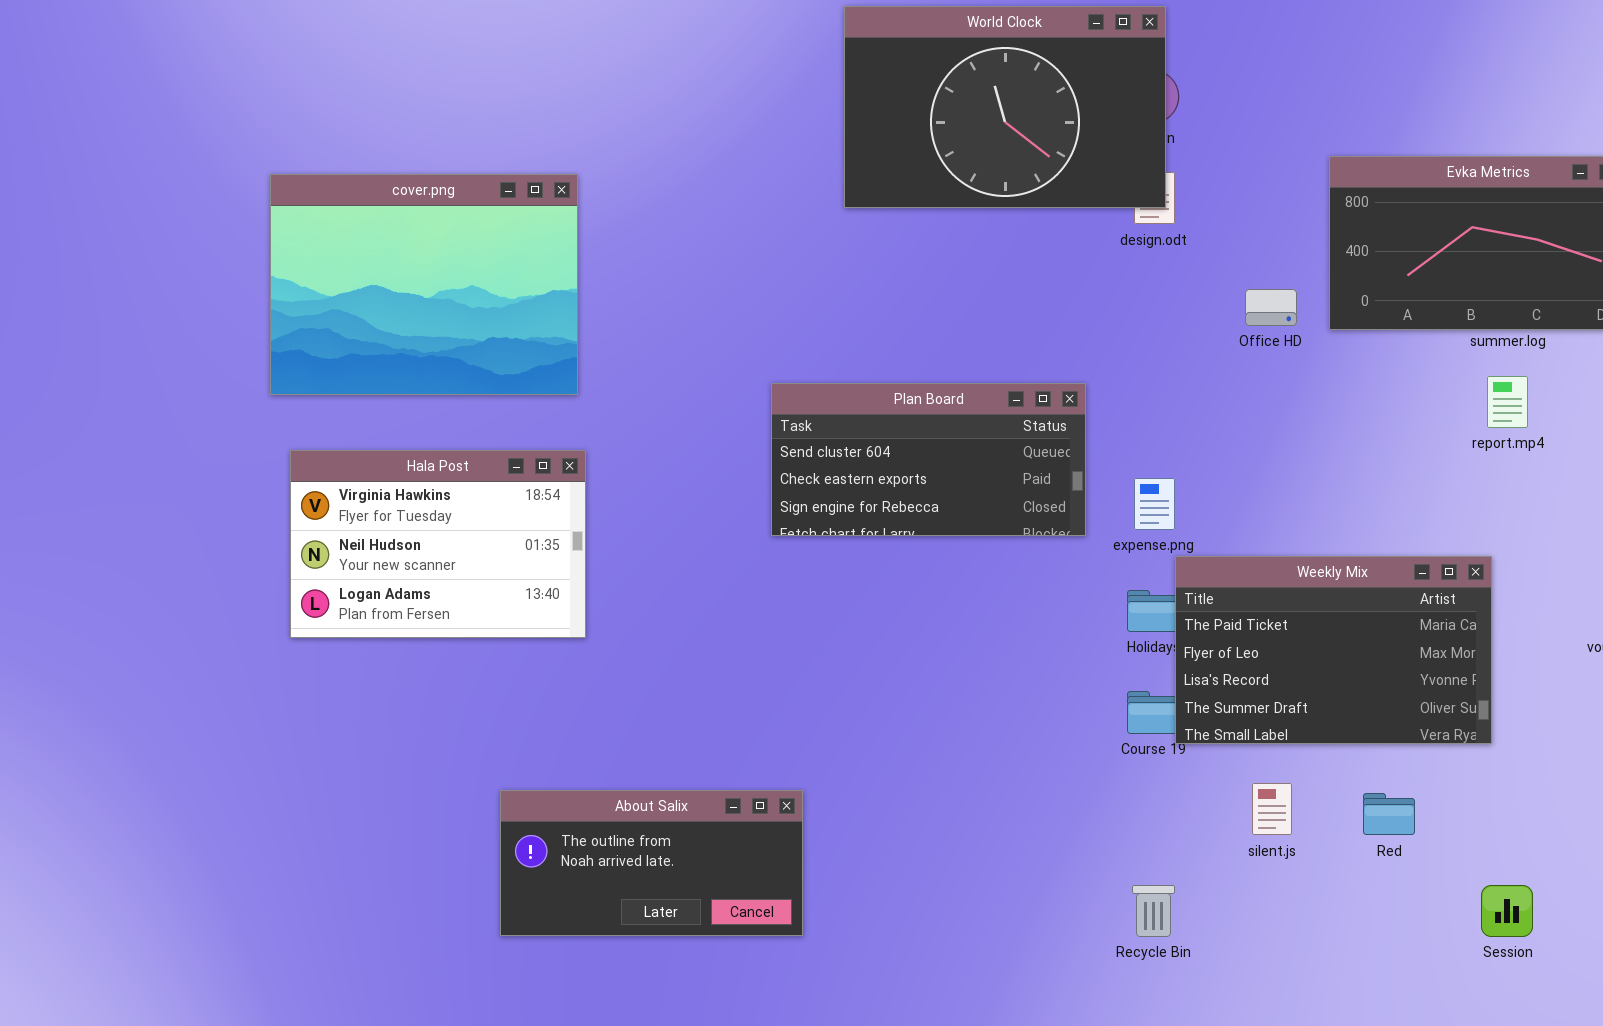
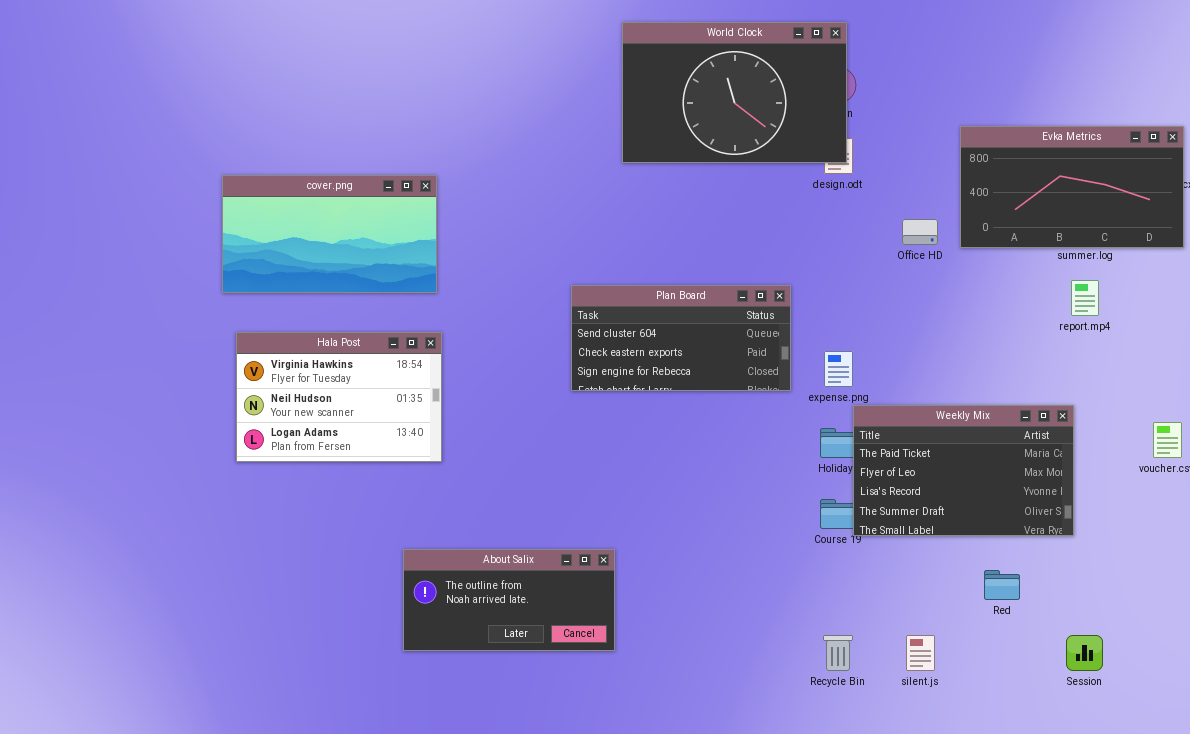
cover.png: [270,174,578,395] -> [222,175,437,293], resized
silent.js: [1252,783,1292,835] -> [906,635,935,671], moved
About Salix: [500,790,803,936] -> [403,549,615,651], moved

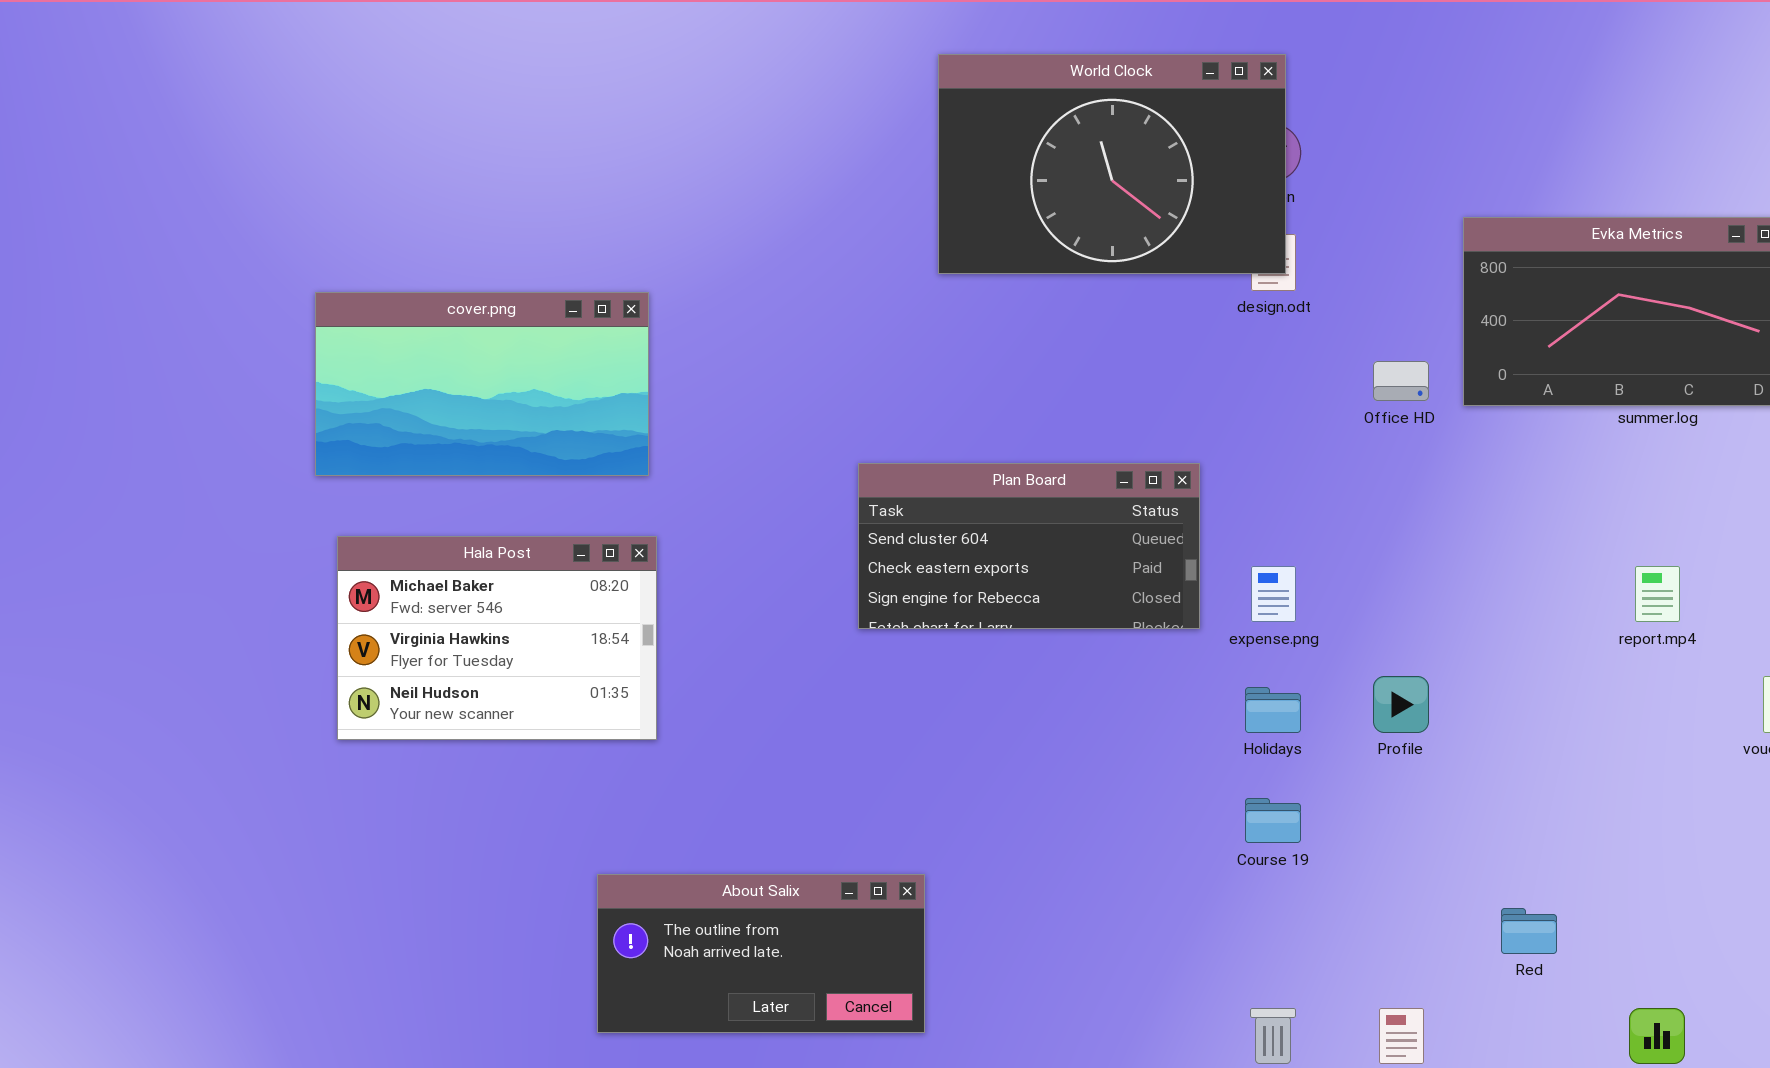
report.mp4: [1071,280,1099,316] -> [1635,566,1680,622], moved
Hala Post: [236,332,442,462] -> [337,536,657,740], scrolled up 1 row
Weekly Mix: [853,405,1074,536] -> none, closed

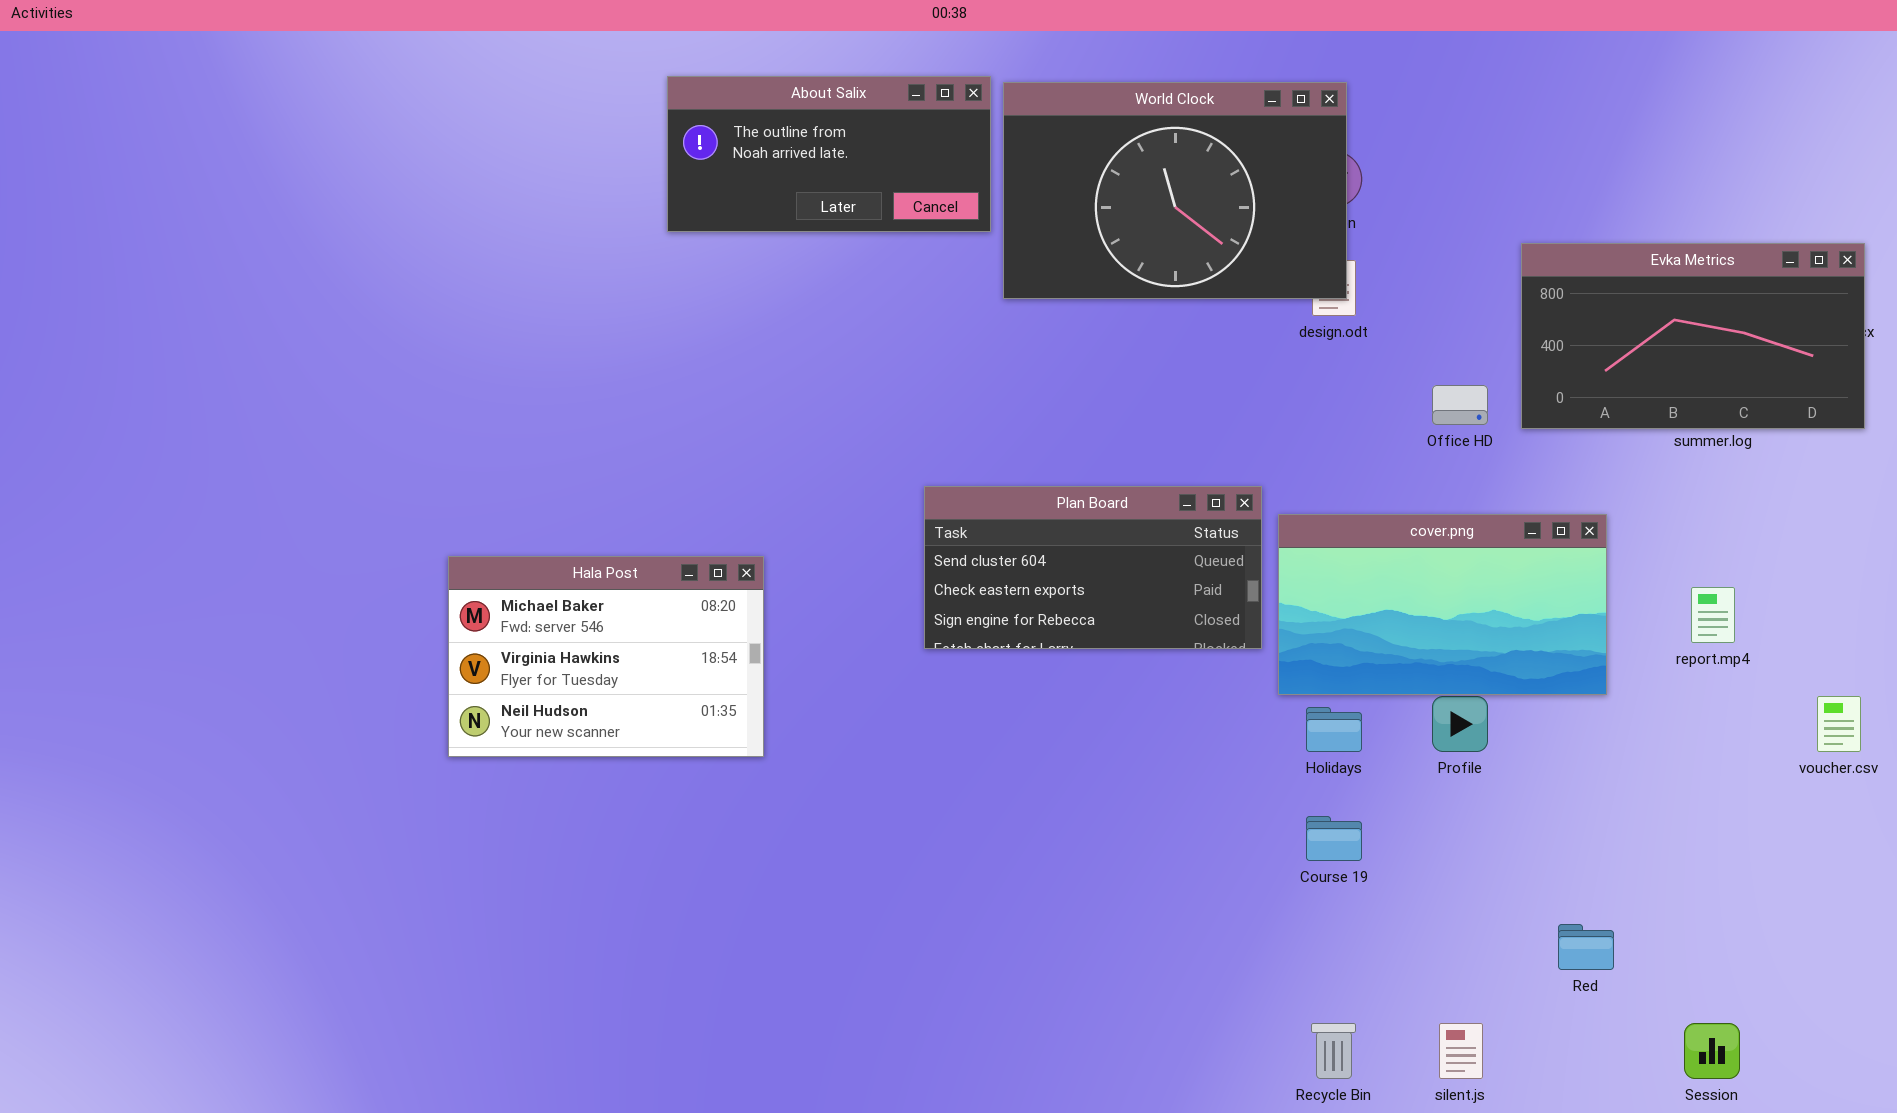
cover.png: [315,292,649,476] -> [1278,514,1607,695], moved
Hala Post: [337,536,657,740] -> [448,556,764,757], moved
About Salix: [597,874,925,1033] -> [667,76,991,232], moved

